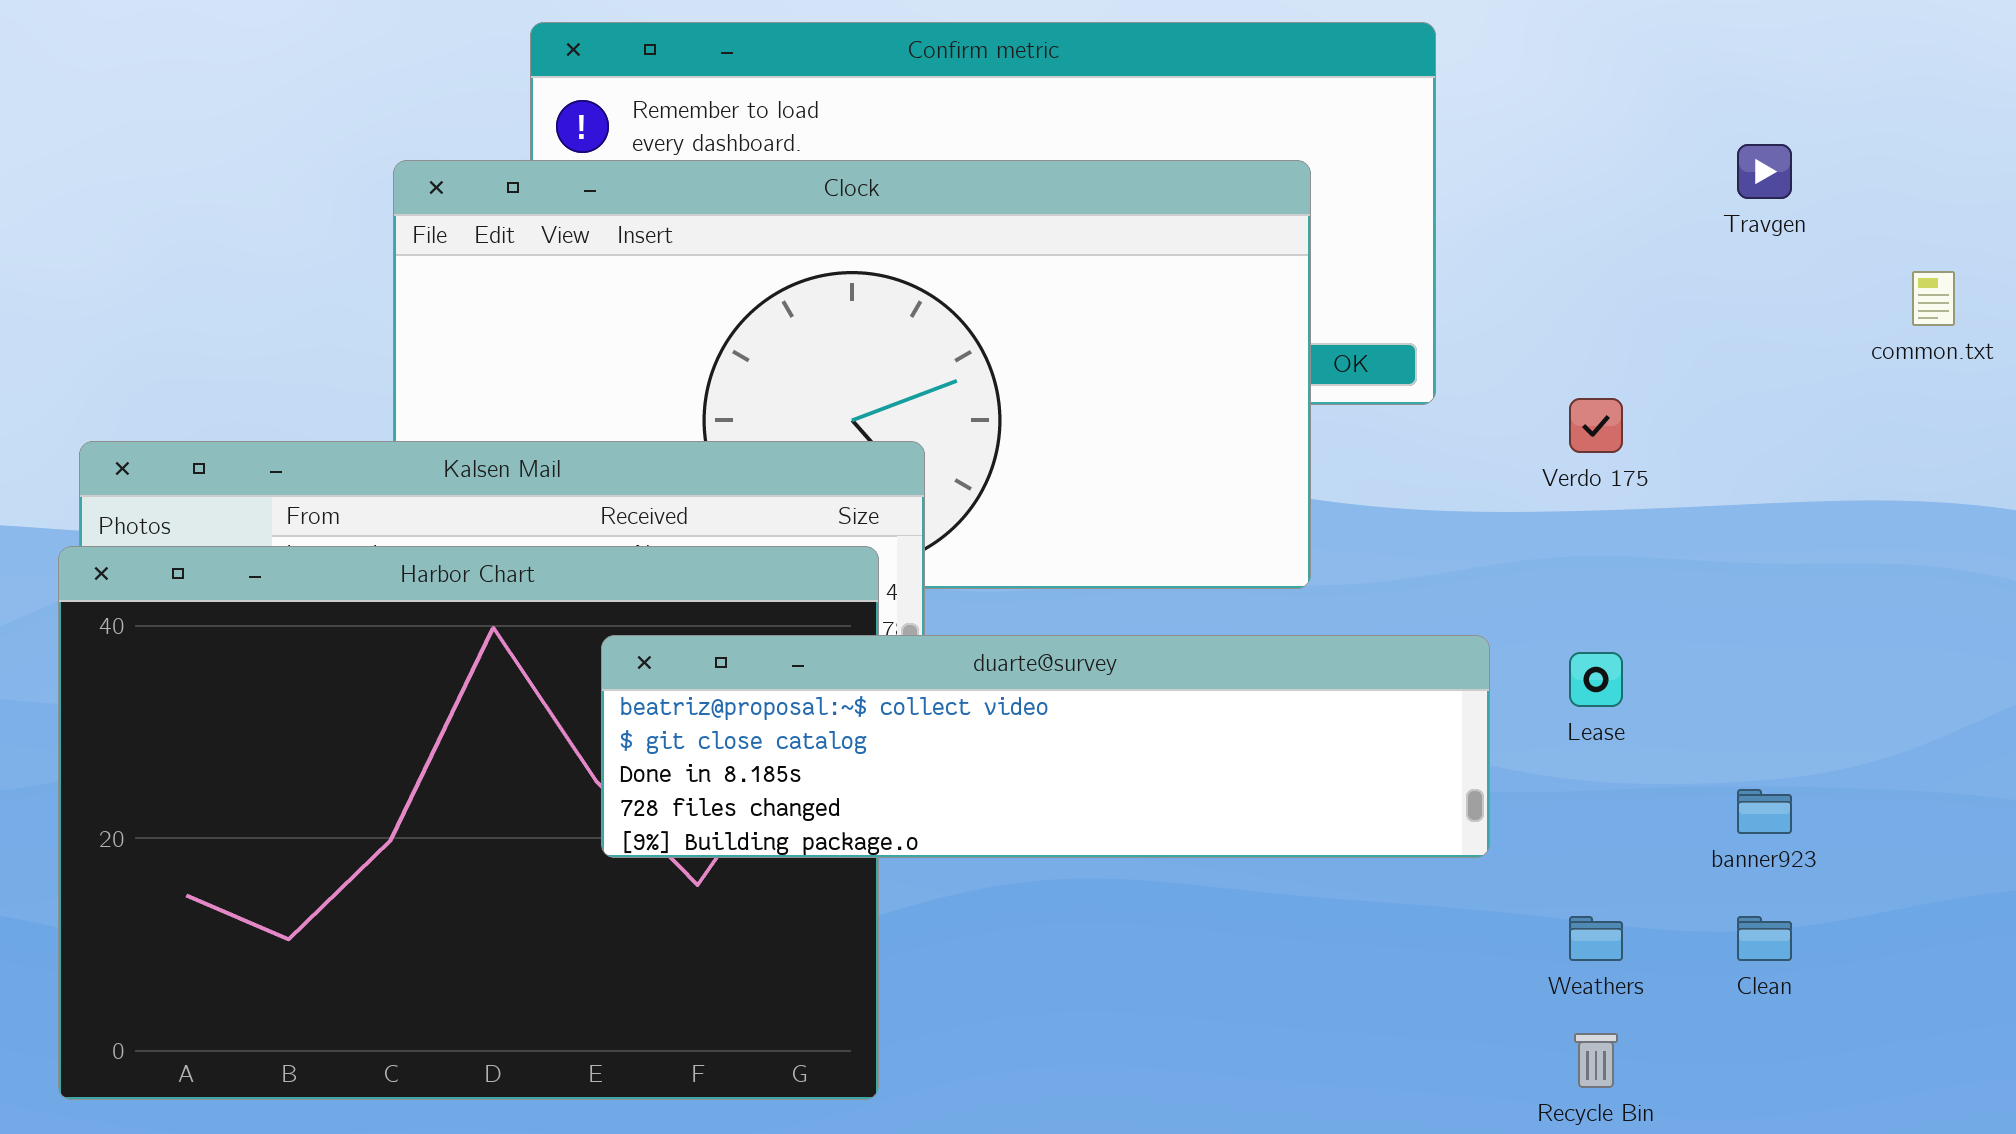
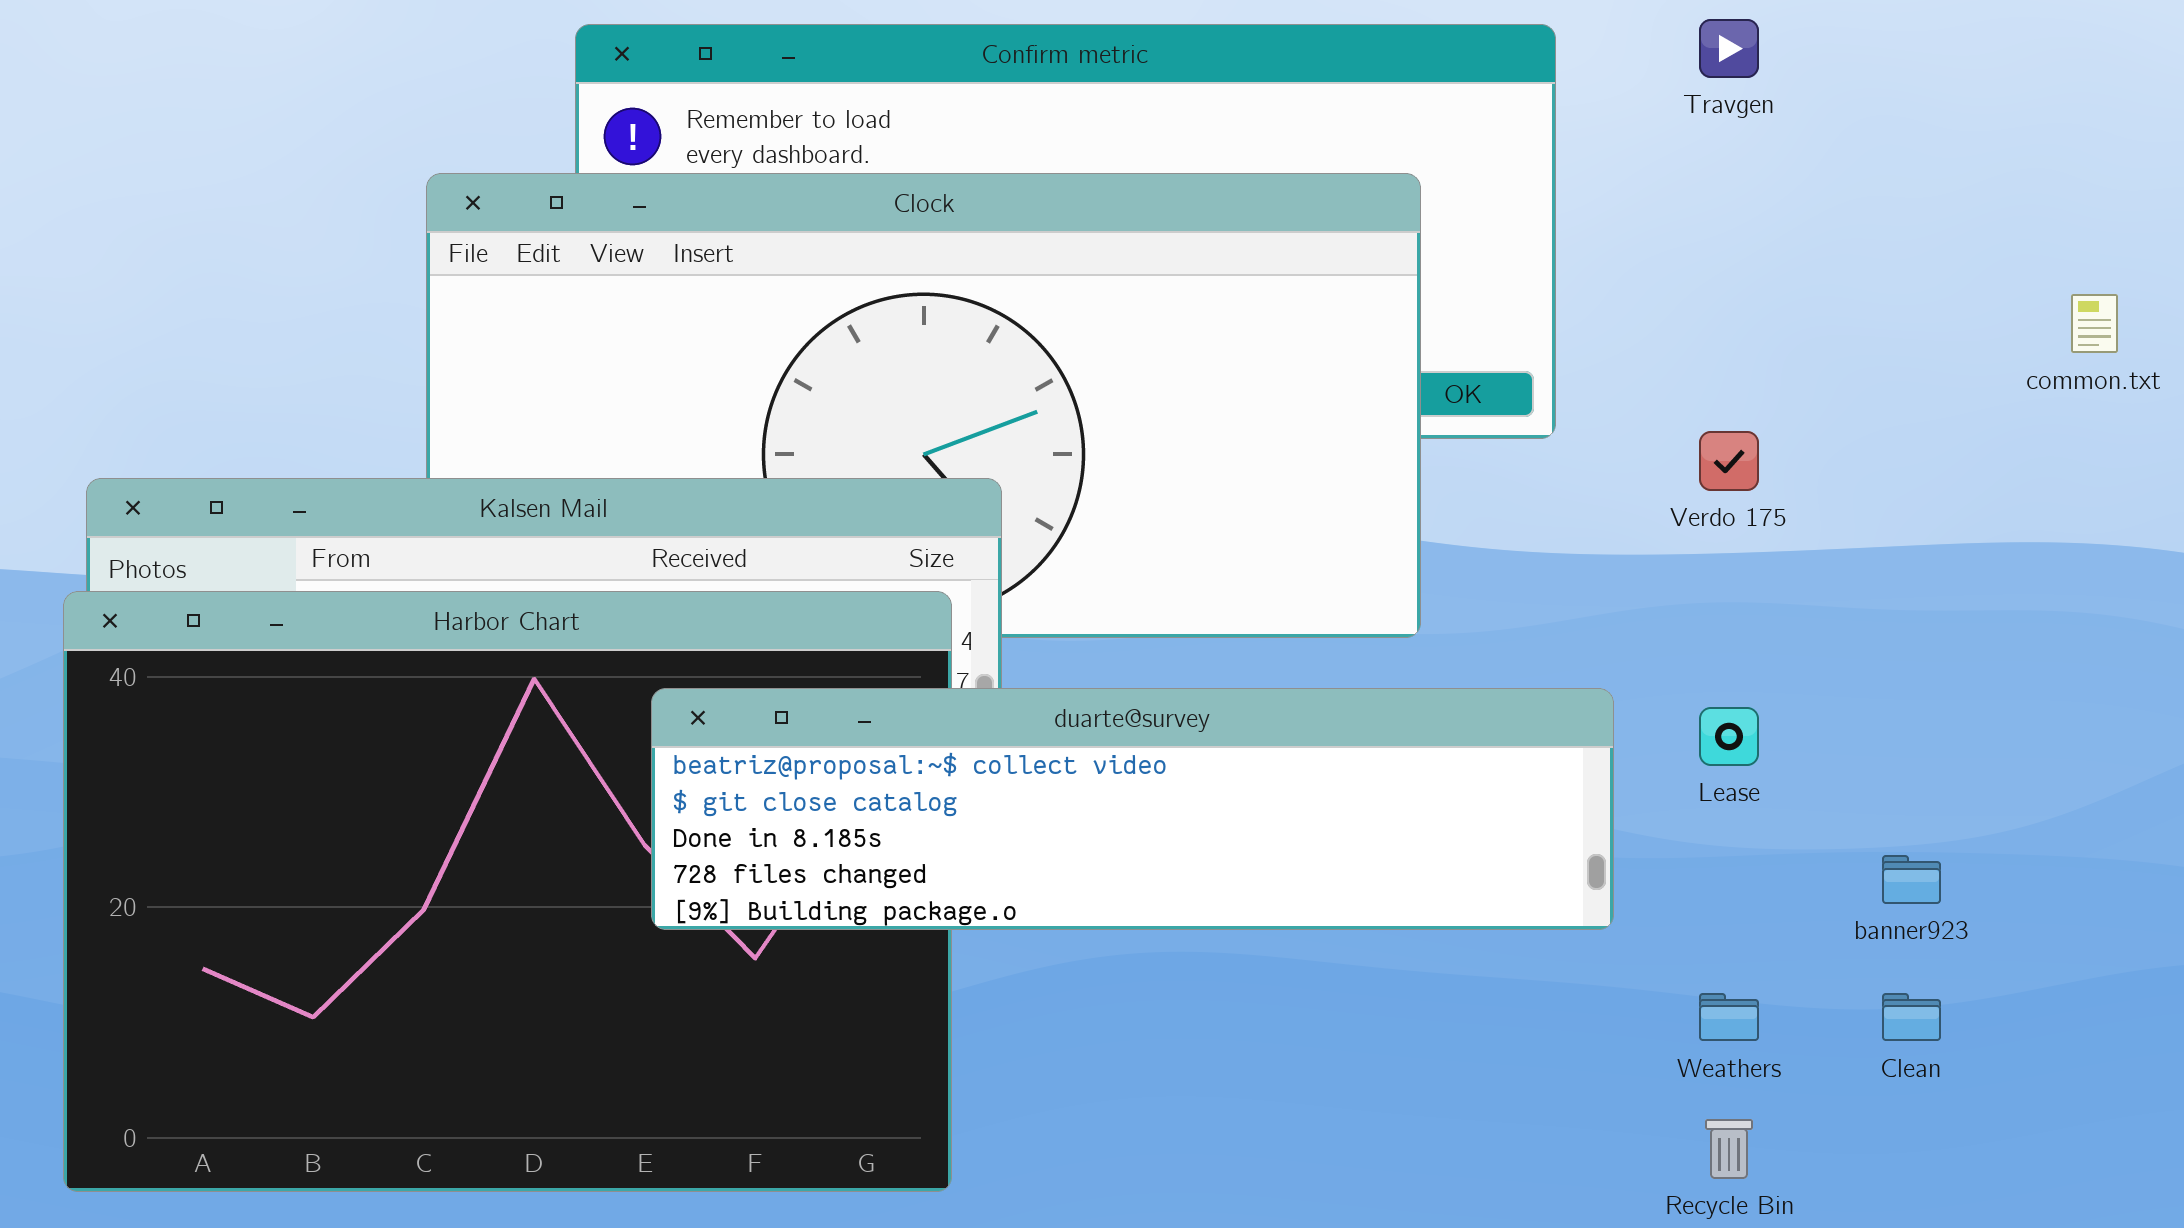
Travgen: [1737,144,1792,199] -> [1699,19,1759,78], moved

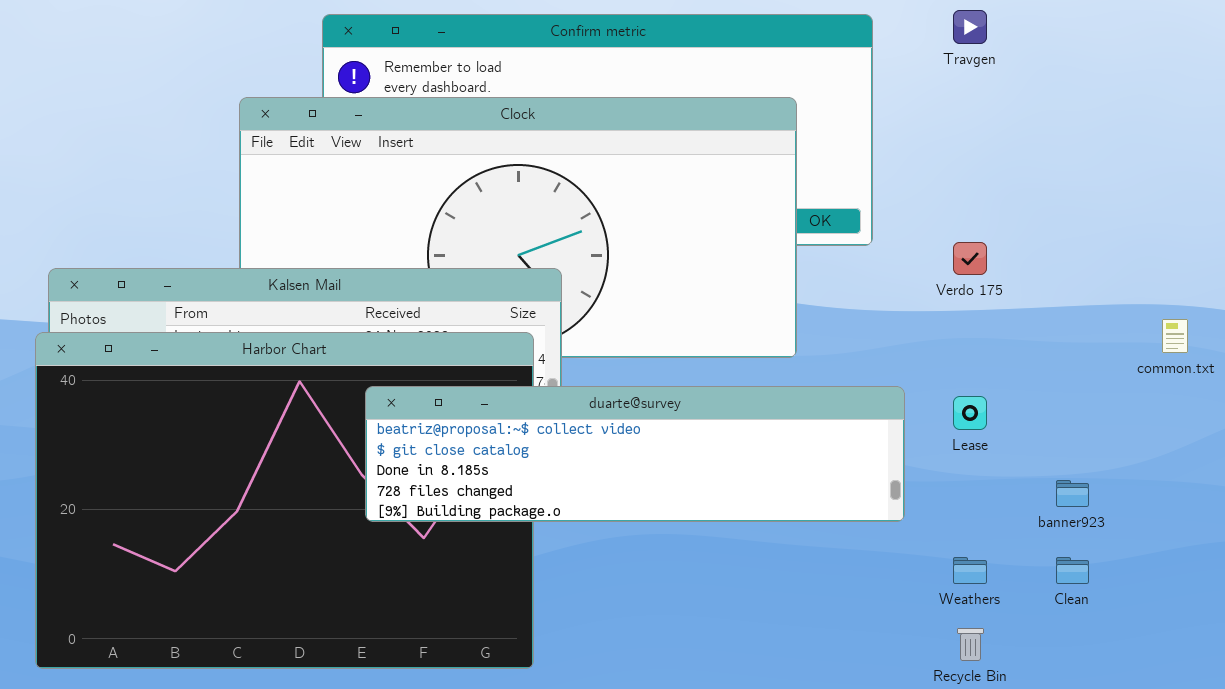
common.txt: [2071,294,2118,353] -> [1162,319,1188,353], moved

